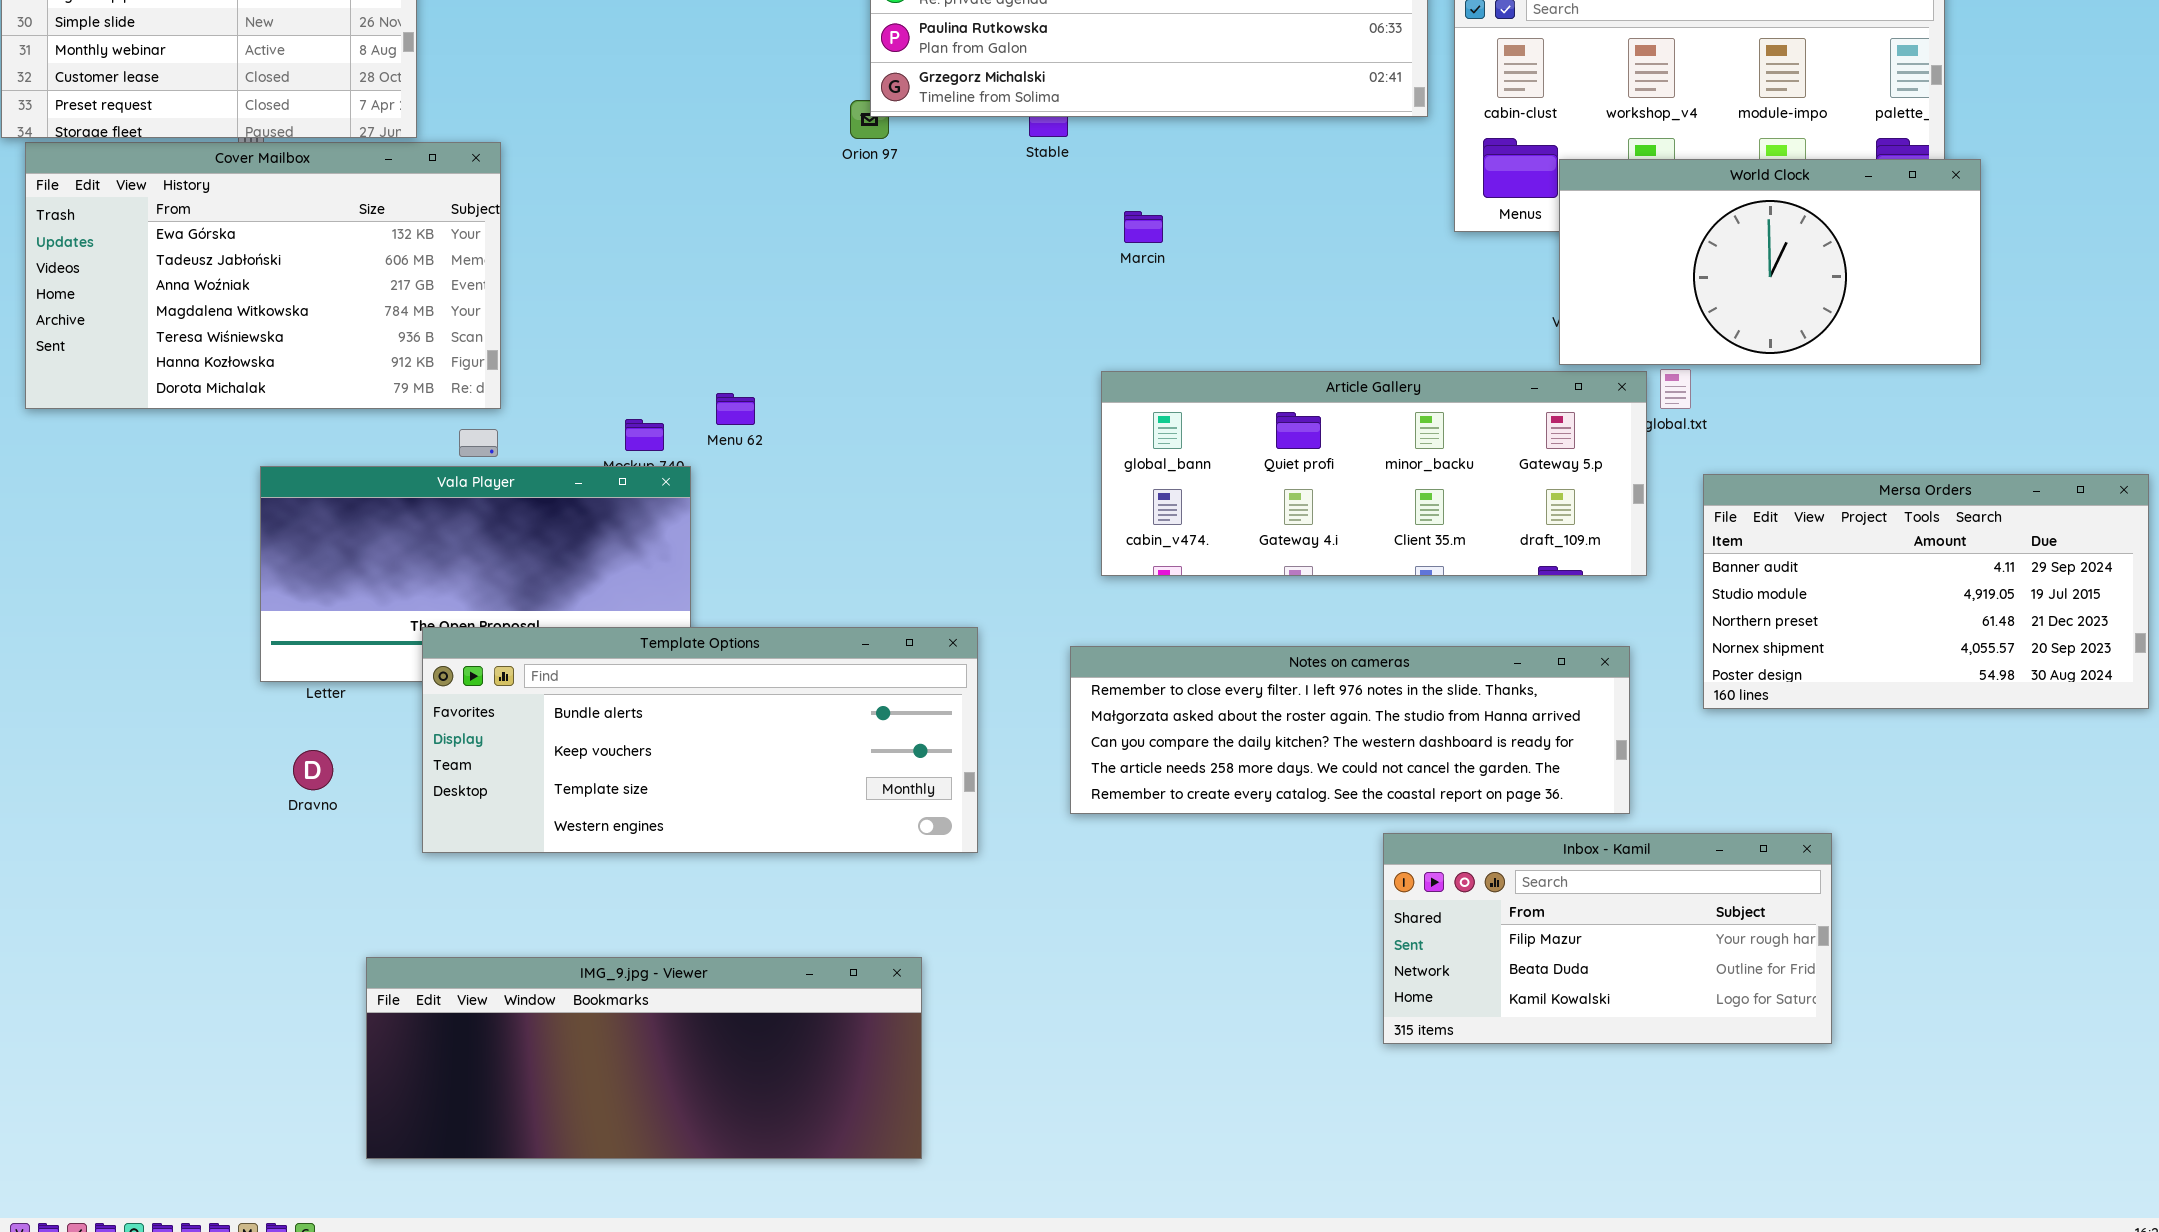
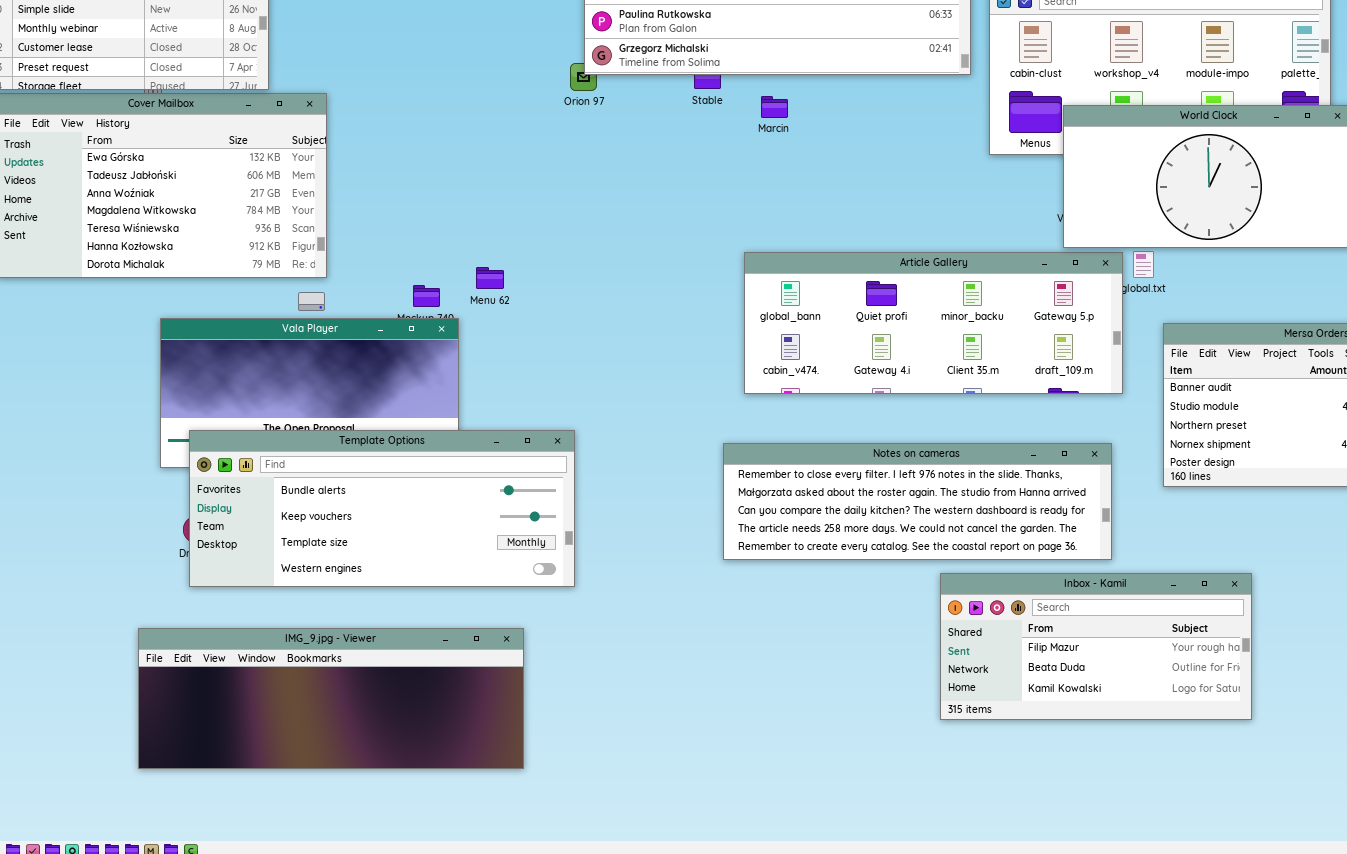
Marcin: [1124,211,1163,243] -> [761,96,788,118], moved
Template Options: [422,627,978,853] -> [189,430,575,587], moved
IMG_9.jpg - Viewer: [366,957,922,1159] -> [138,628,524,769], moved

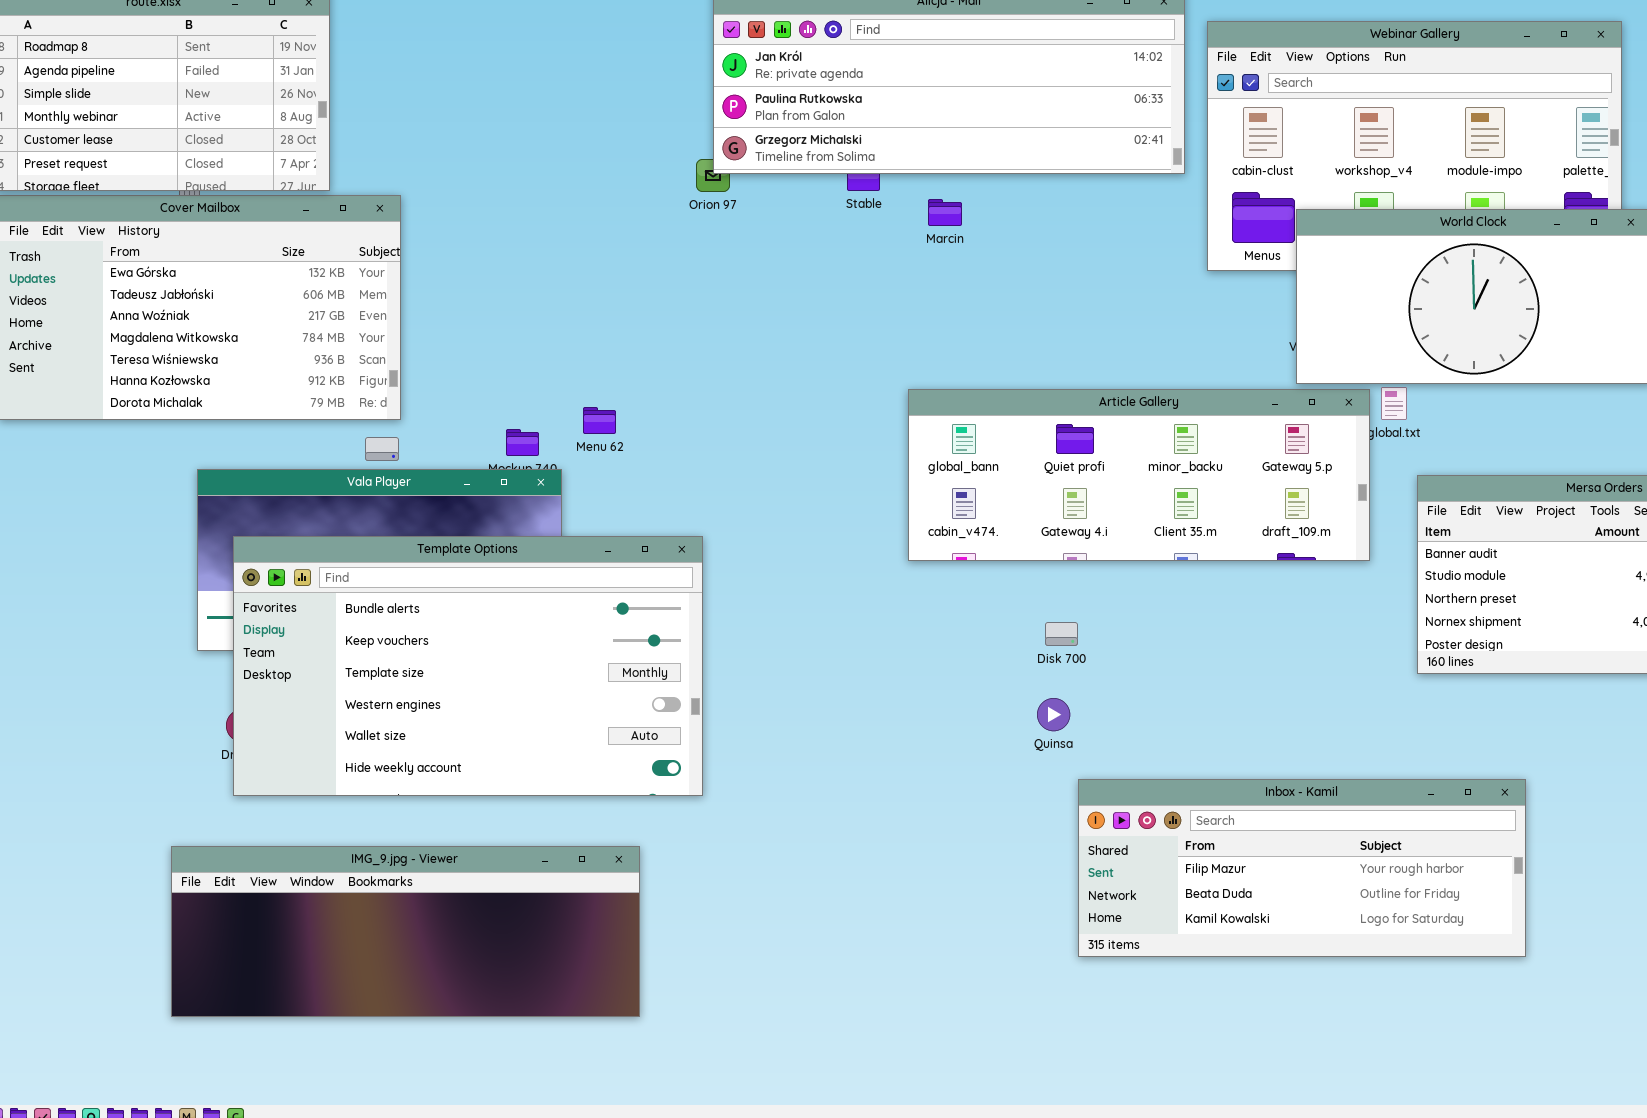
Template Options: [189,430,575,587] -> [233,536,703,796], resized
Notes on cameras: [723,443,1112,560] -> none, closed
Inbox - Kamil: [940,573,1252,720] -> [1078,779,1526,957], resized

